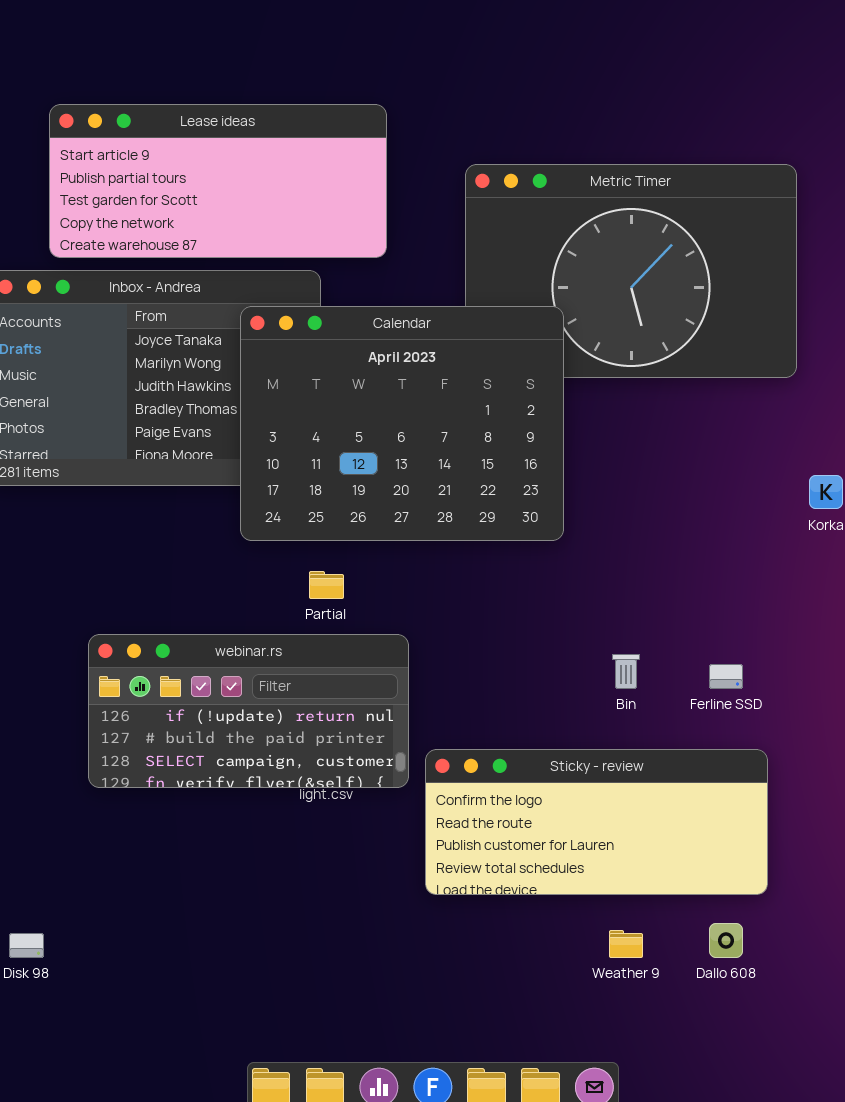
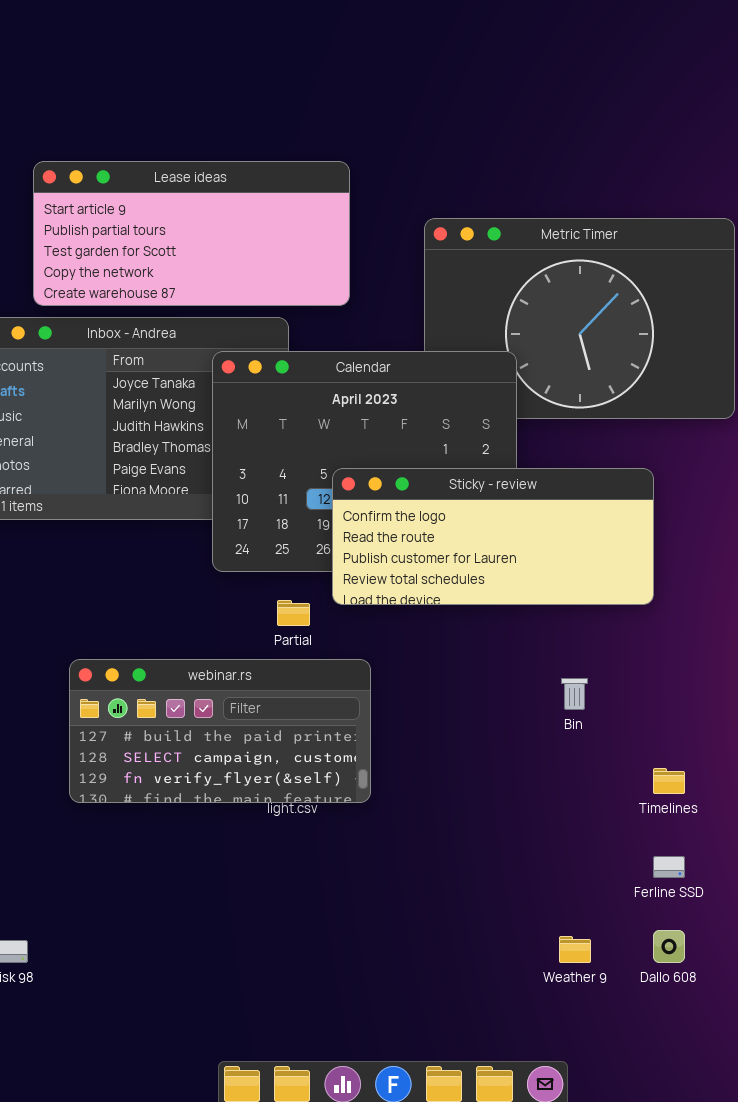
webinar.rs: [88,634,409,788] -> [69,659,371,803], scrolled down 1 row
Ferline SSD: [709,664,743,689] -> [653,856,685,878], moved
Sticky - review: [425,749,768,895] -> [332,468,654,605], moved

